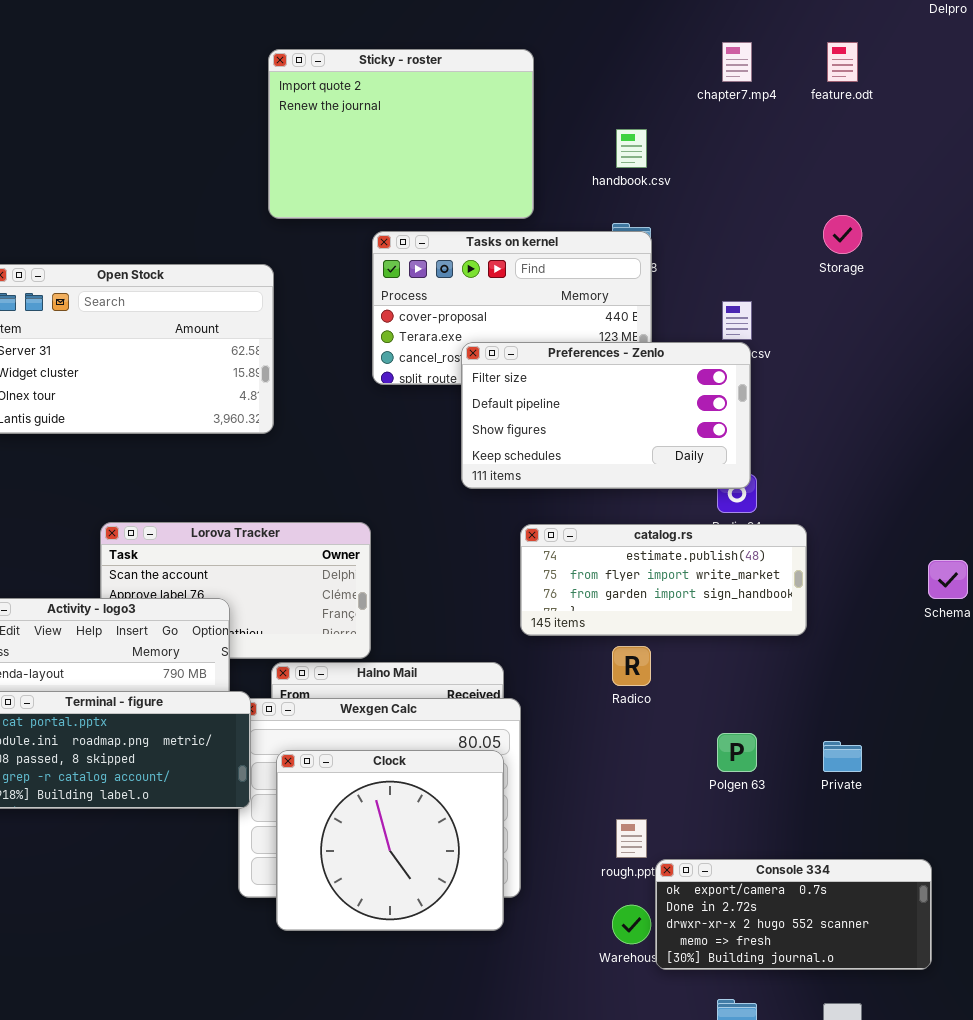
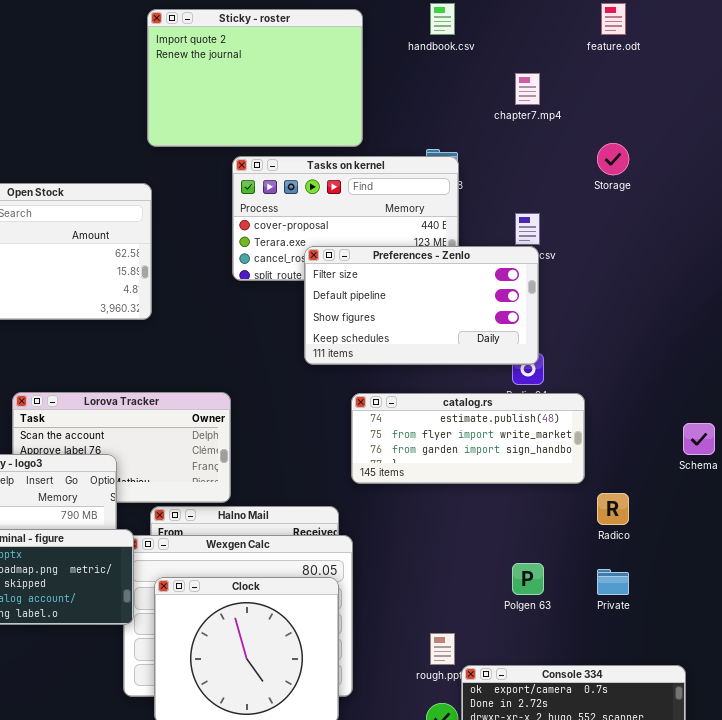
chapter7.mp4: [722,42,752,82] -> [515,73,540,105], moved
handbook.csv: [616,129,647,168] -> [430,3,455,35], moved
Radico: [612,646,651,686] -> [597,493,629,525], moved

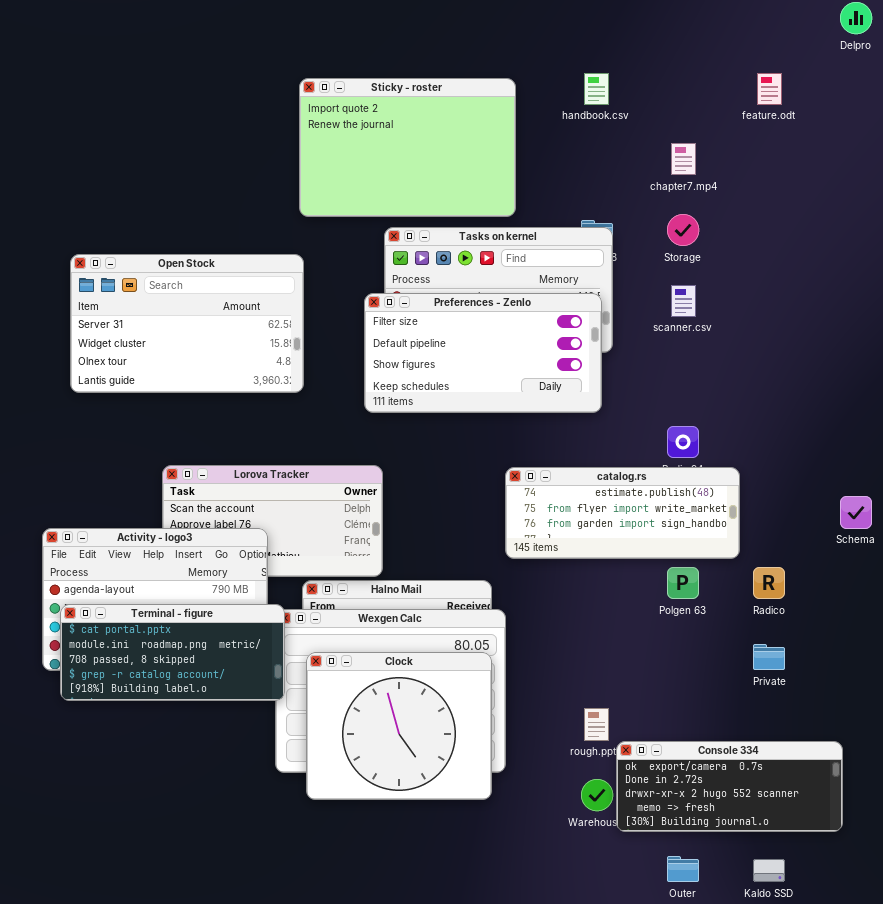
Storage: [597,143,629,175] -> [667,214,699,246], moved
Preferences - Zenlo: [304,246,539,365] -> [364,293,602,413], moved
Polgen 63: [512,563,544,595] -> [667,567,699,599], moved

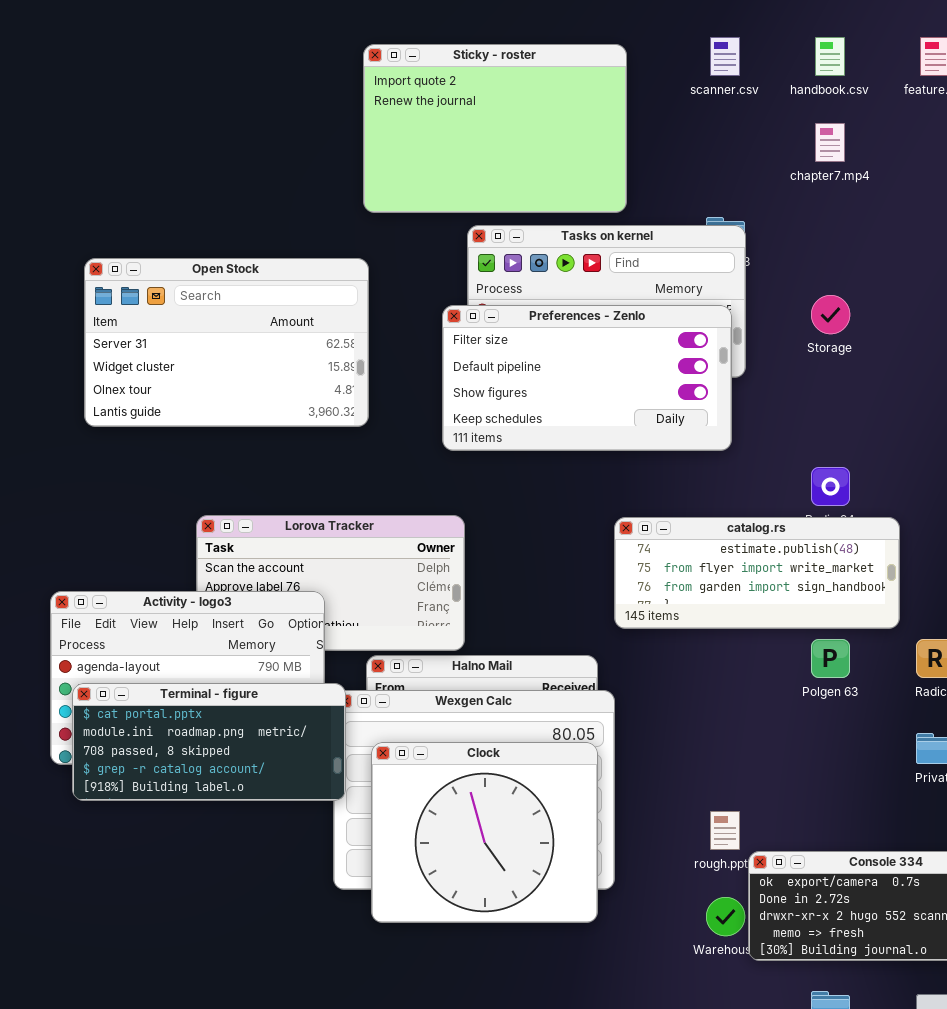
handbook.csv: [584,73,609,105] -> [815,37,845,76], moved
Storage: [667,214,699,246] -> [811,295,850,334], moved
scanner.csv: [671,285,696,317] -> [710,37,740,76], moved

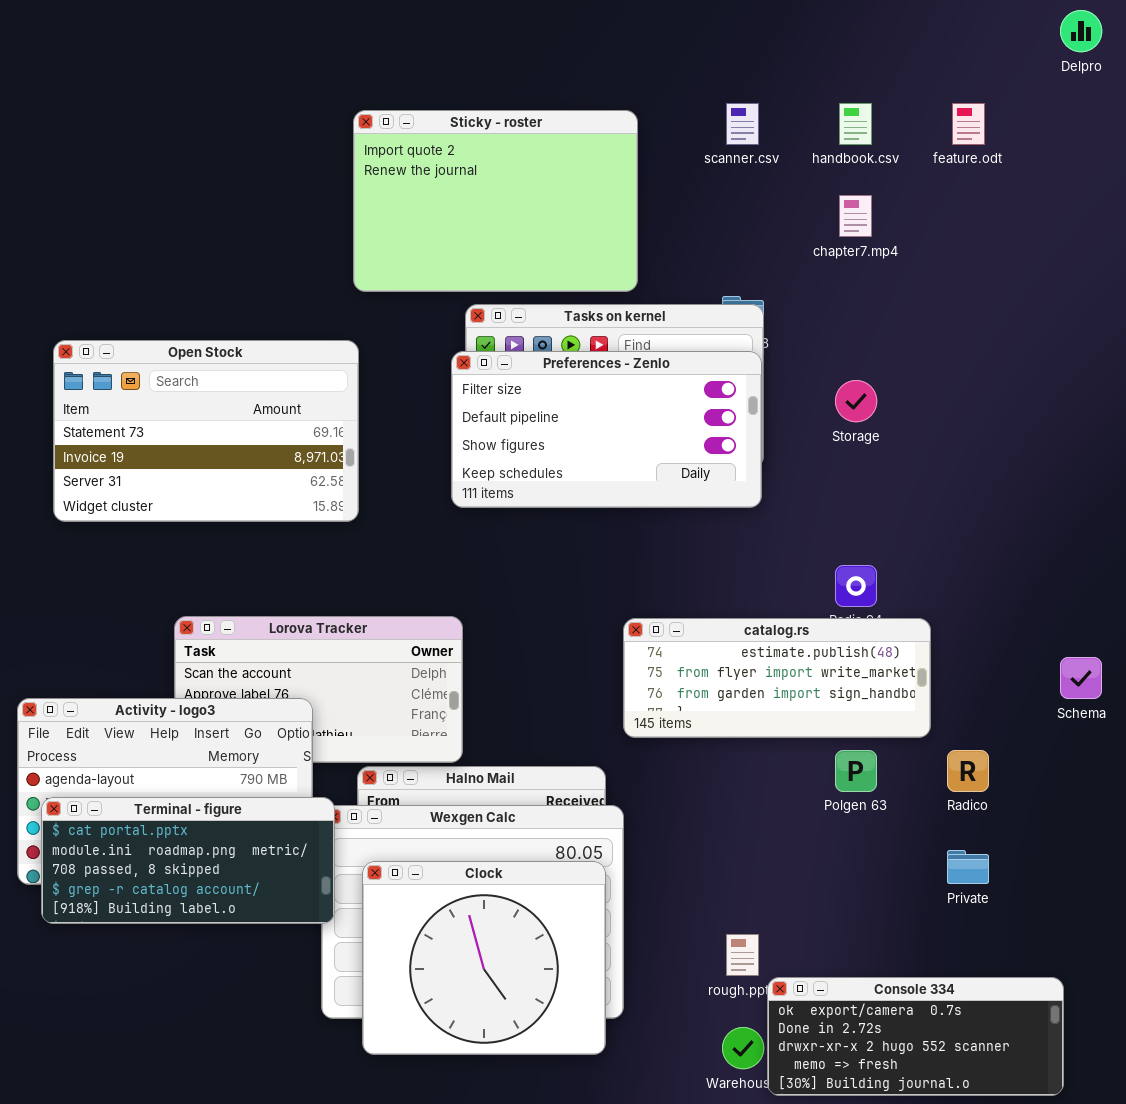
Open Stock: [84,258,369,427] -> [53,340,359,522], scrolled up 2 rows
Preferences - Zenlo: [442,305,732,451] -> [451,351,762,508], moved

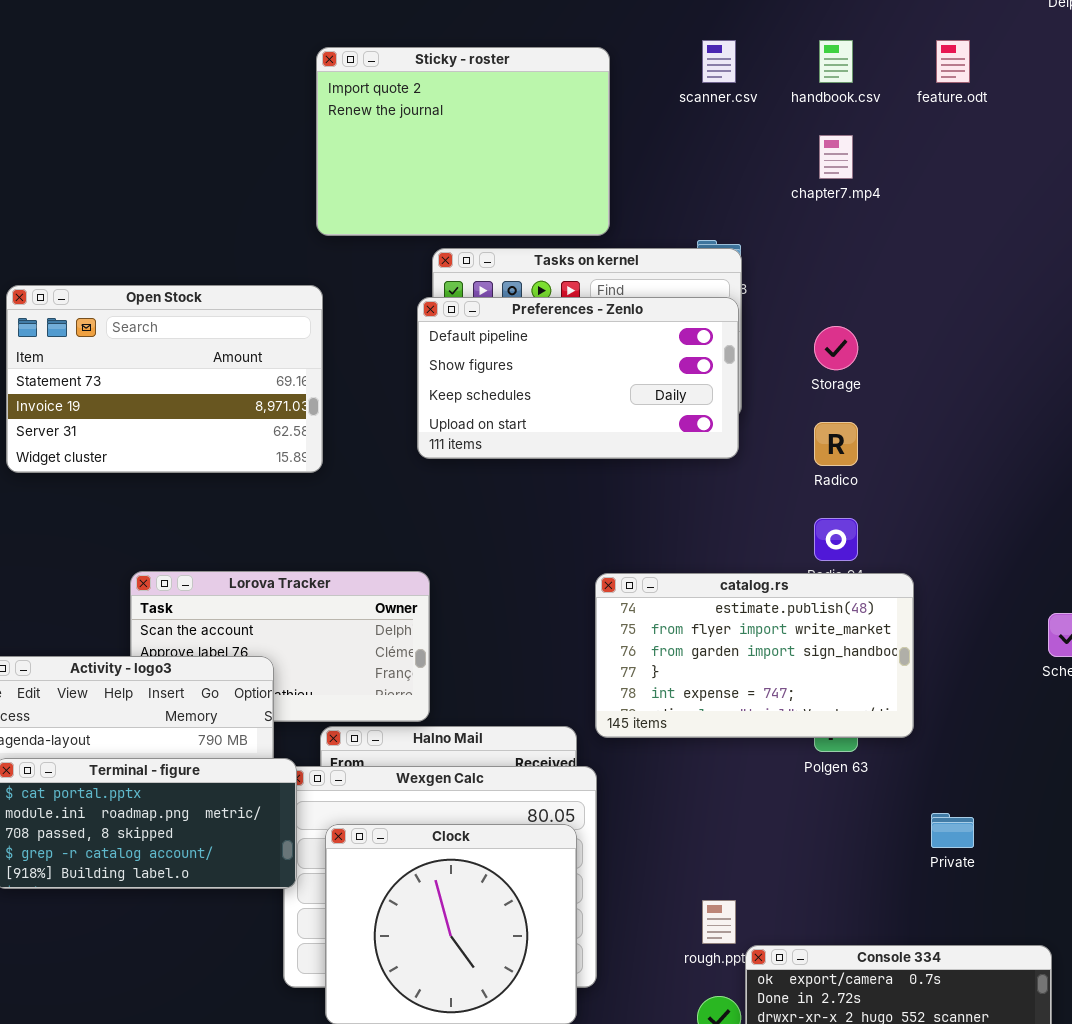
Preferences - Zenlo: [451,351,762,508] -> [417,297,739,459], scrolled down 1 row
catalog.rs: [623,618,931,738] -> [595,573,914,738], resized
Radico: [947,750,989,792] -> [814,422,858,466], moved

